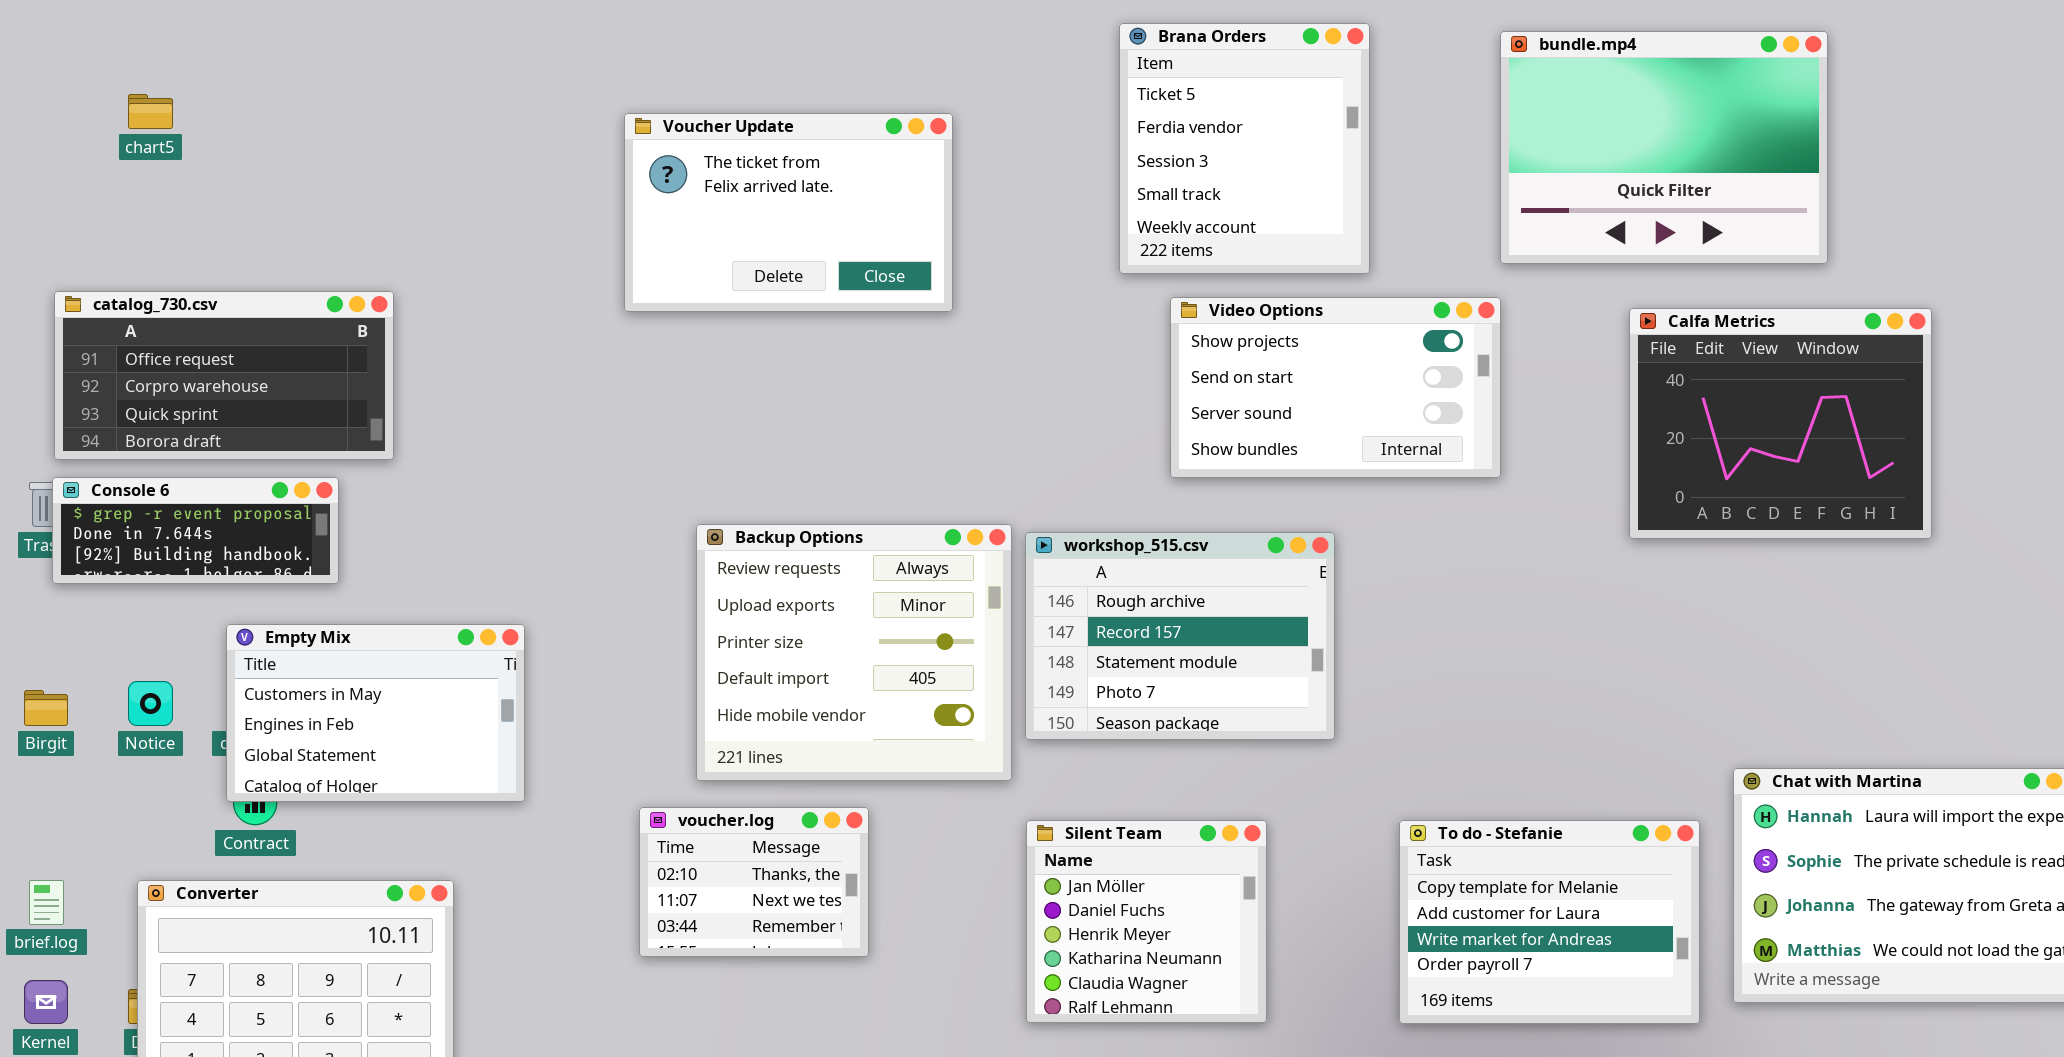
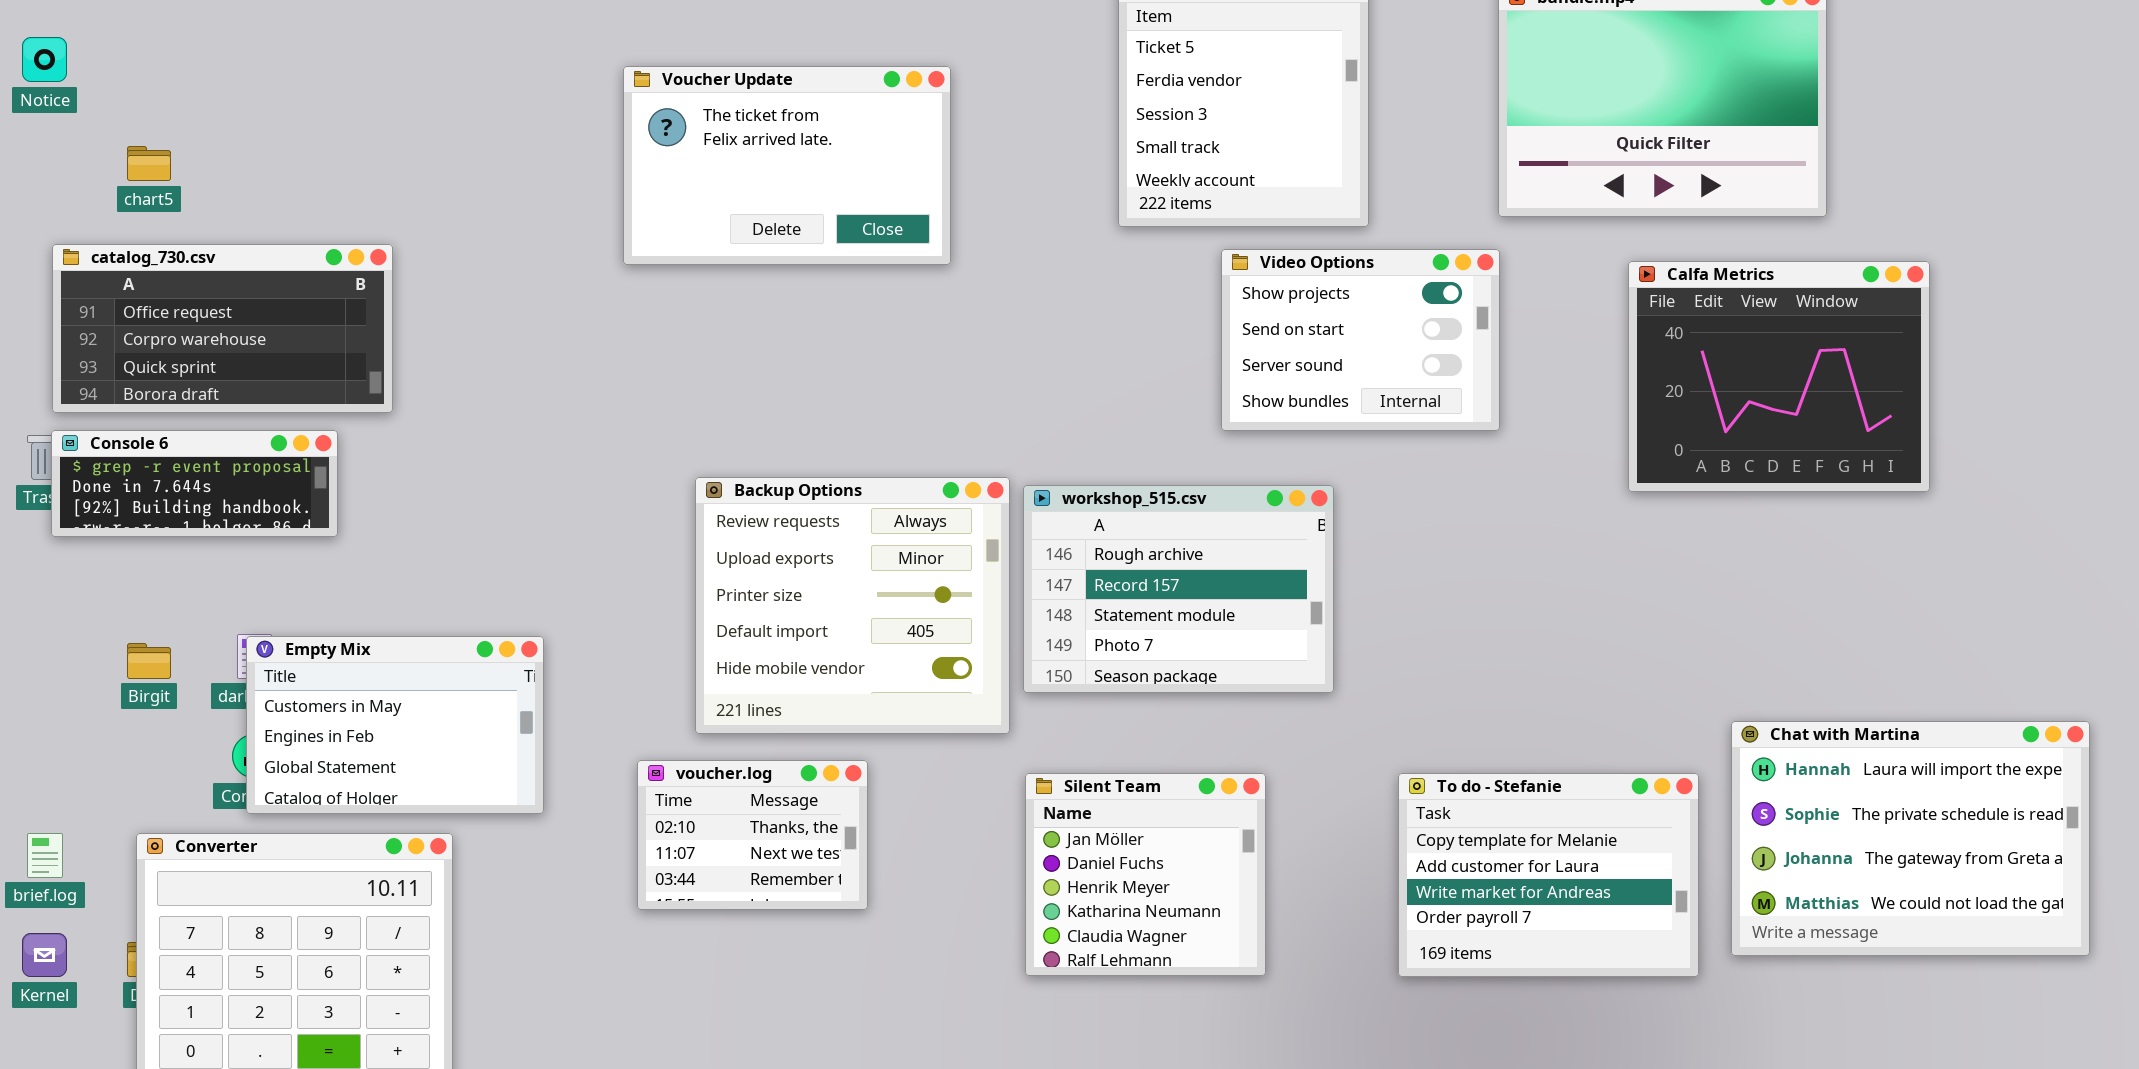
chart5: [128,94,173,129] -> [127,146,171,181], moved
Video Options: [1170,297,1501,478] -> [1221,249,1500,431], resized
Empty Mix: [226,624,525,802] -> [246,636,544,814], moved
Notice: [128,681,173,726] -> [22,37,67,82], moved
Birgit: [24,690,68,726] -> [127,643,171,679], moved

